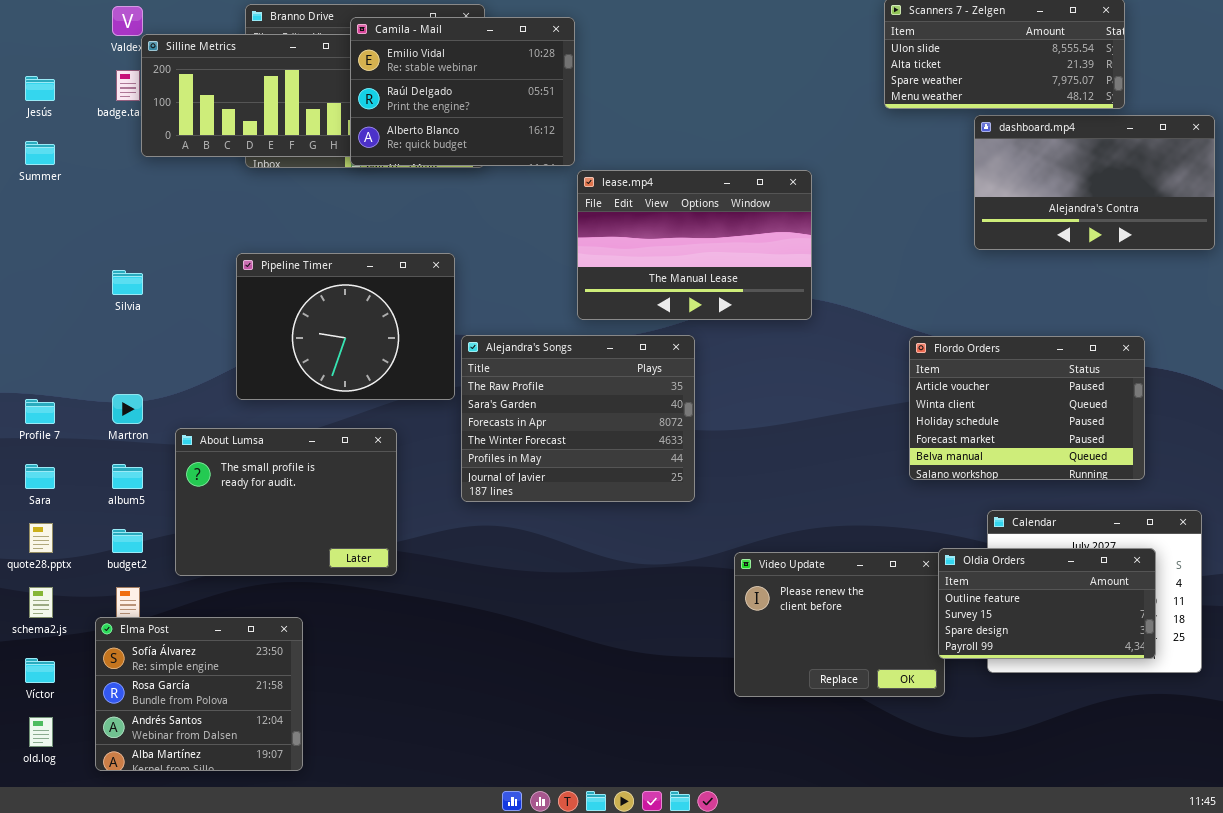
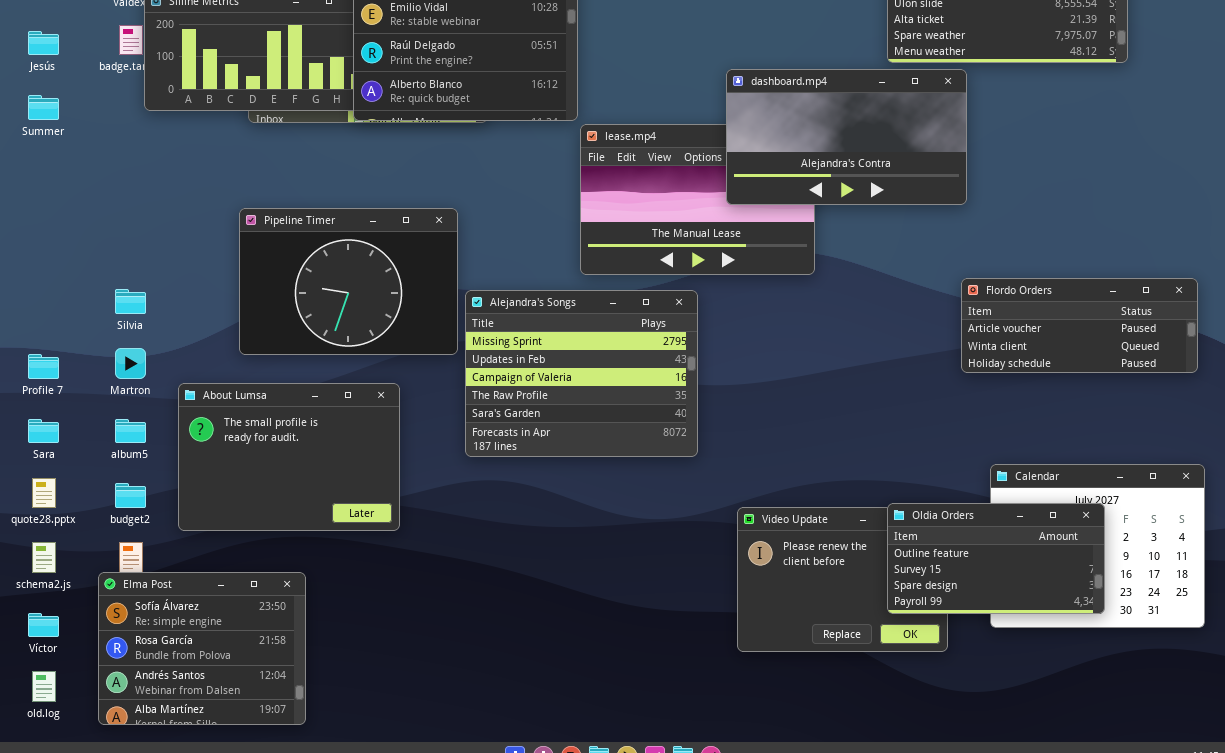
dashboard.mp4: [974,115,1215,250] -> [726,69,967,205], moved
Silvia: [112,270,143,295] -> [115,289,146,314], moved
Alejandra's Songs: [461,335,695,502] -> [465,290,698,457], scrolled up 3 rows
Flordo Orders: [909,336,1145,480] -> [961,278,1198,373], moved, resized
Oldia Orders: [938,548,1156,659] -> [887,503,1105,614], moved

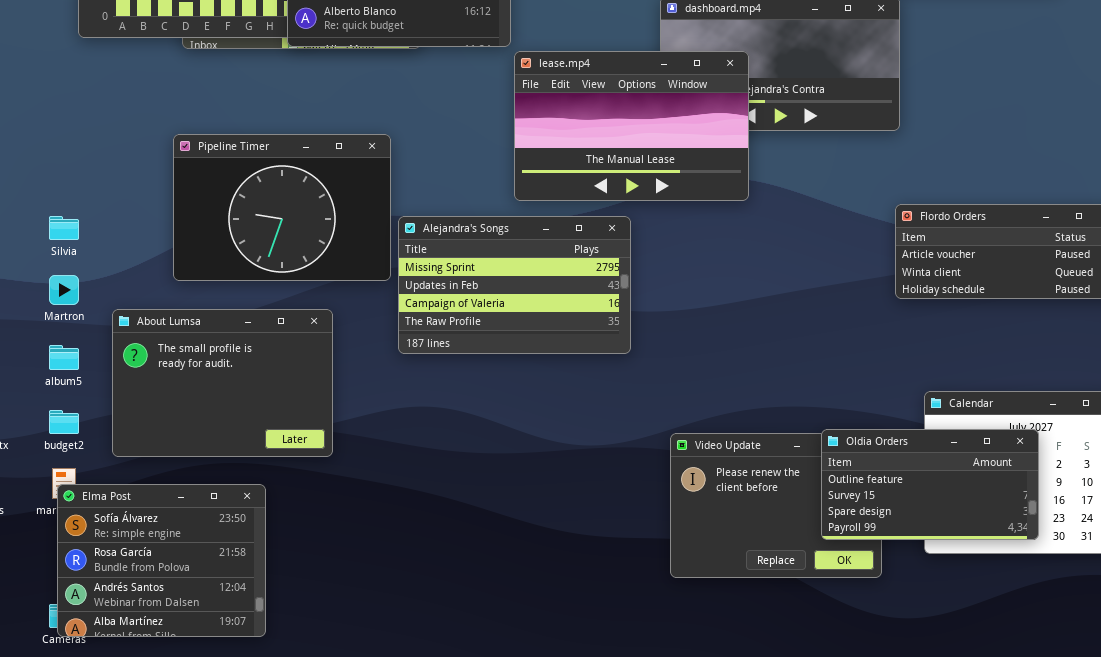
lease.mp4: [580,124,815,275] -> [514,51,749,201], raised
Alejandra's Songs: [465,290,698,457] -> [398,216,631,354], resized
Elma Post: [98,572,306,725] -> [57,484,266,637], moved

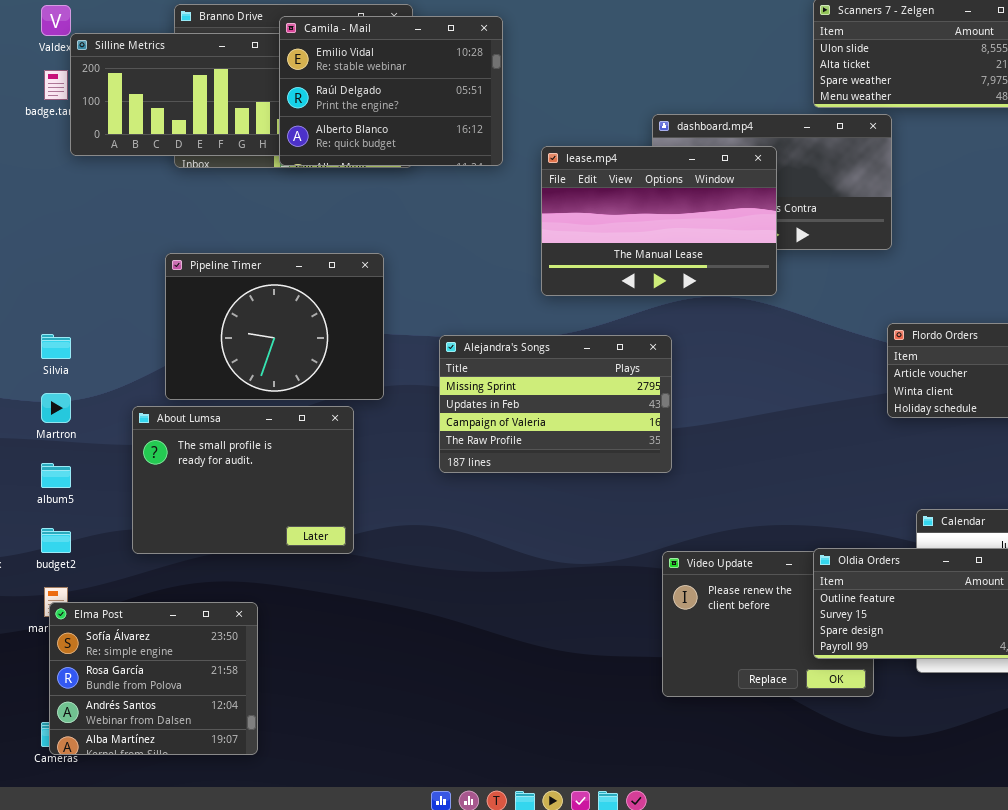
lease.mp4: [514,51,749,201] -> [541,146,777,296], moved
Alejandra's Songs: [398,216,631,354] -> [439,335,672,473], moved
About Lumsa: [112,309,333,457] -> [132,406,354,554], moved

